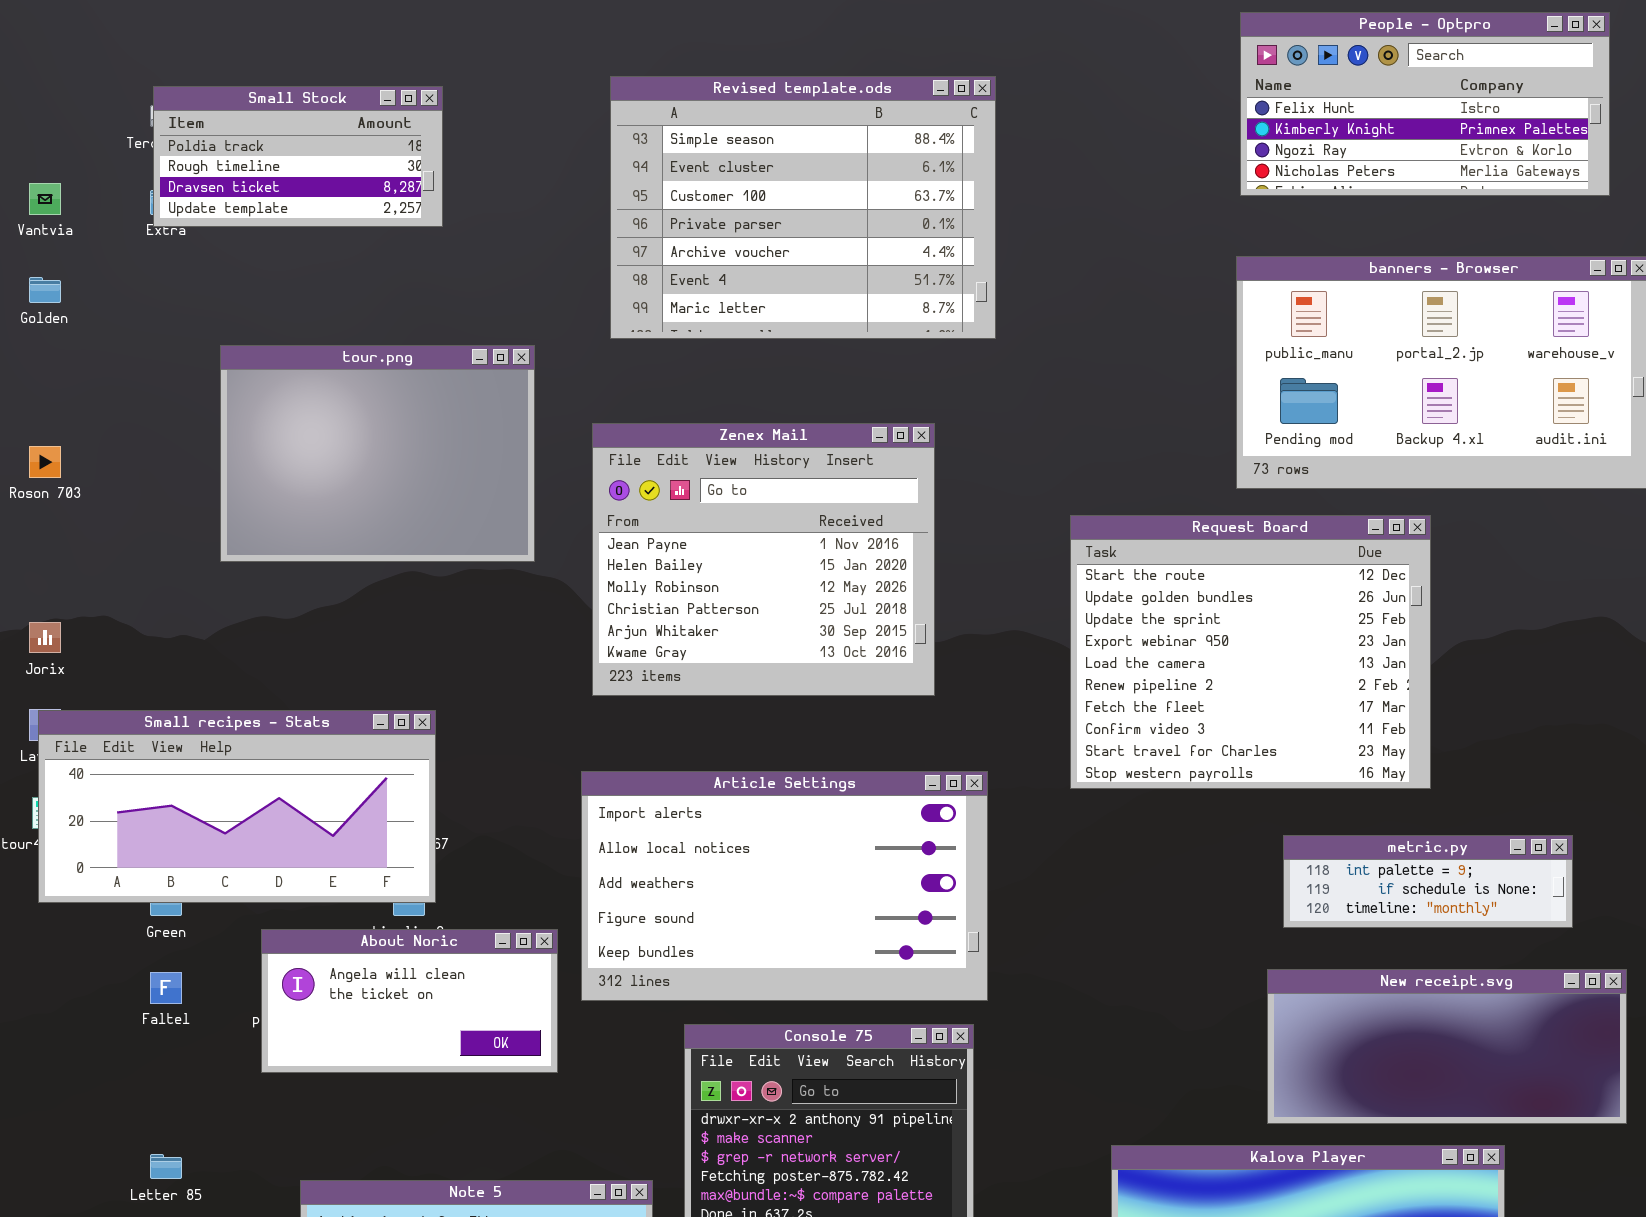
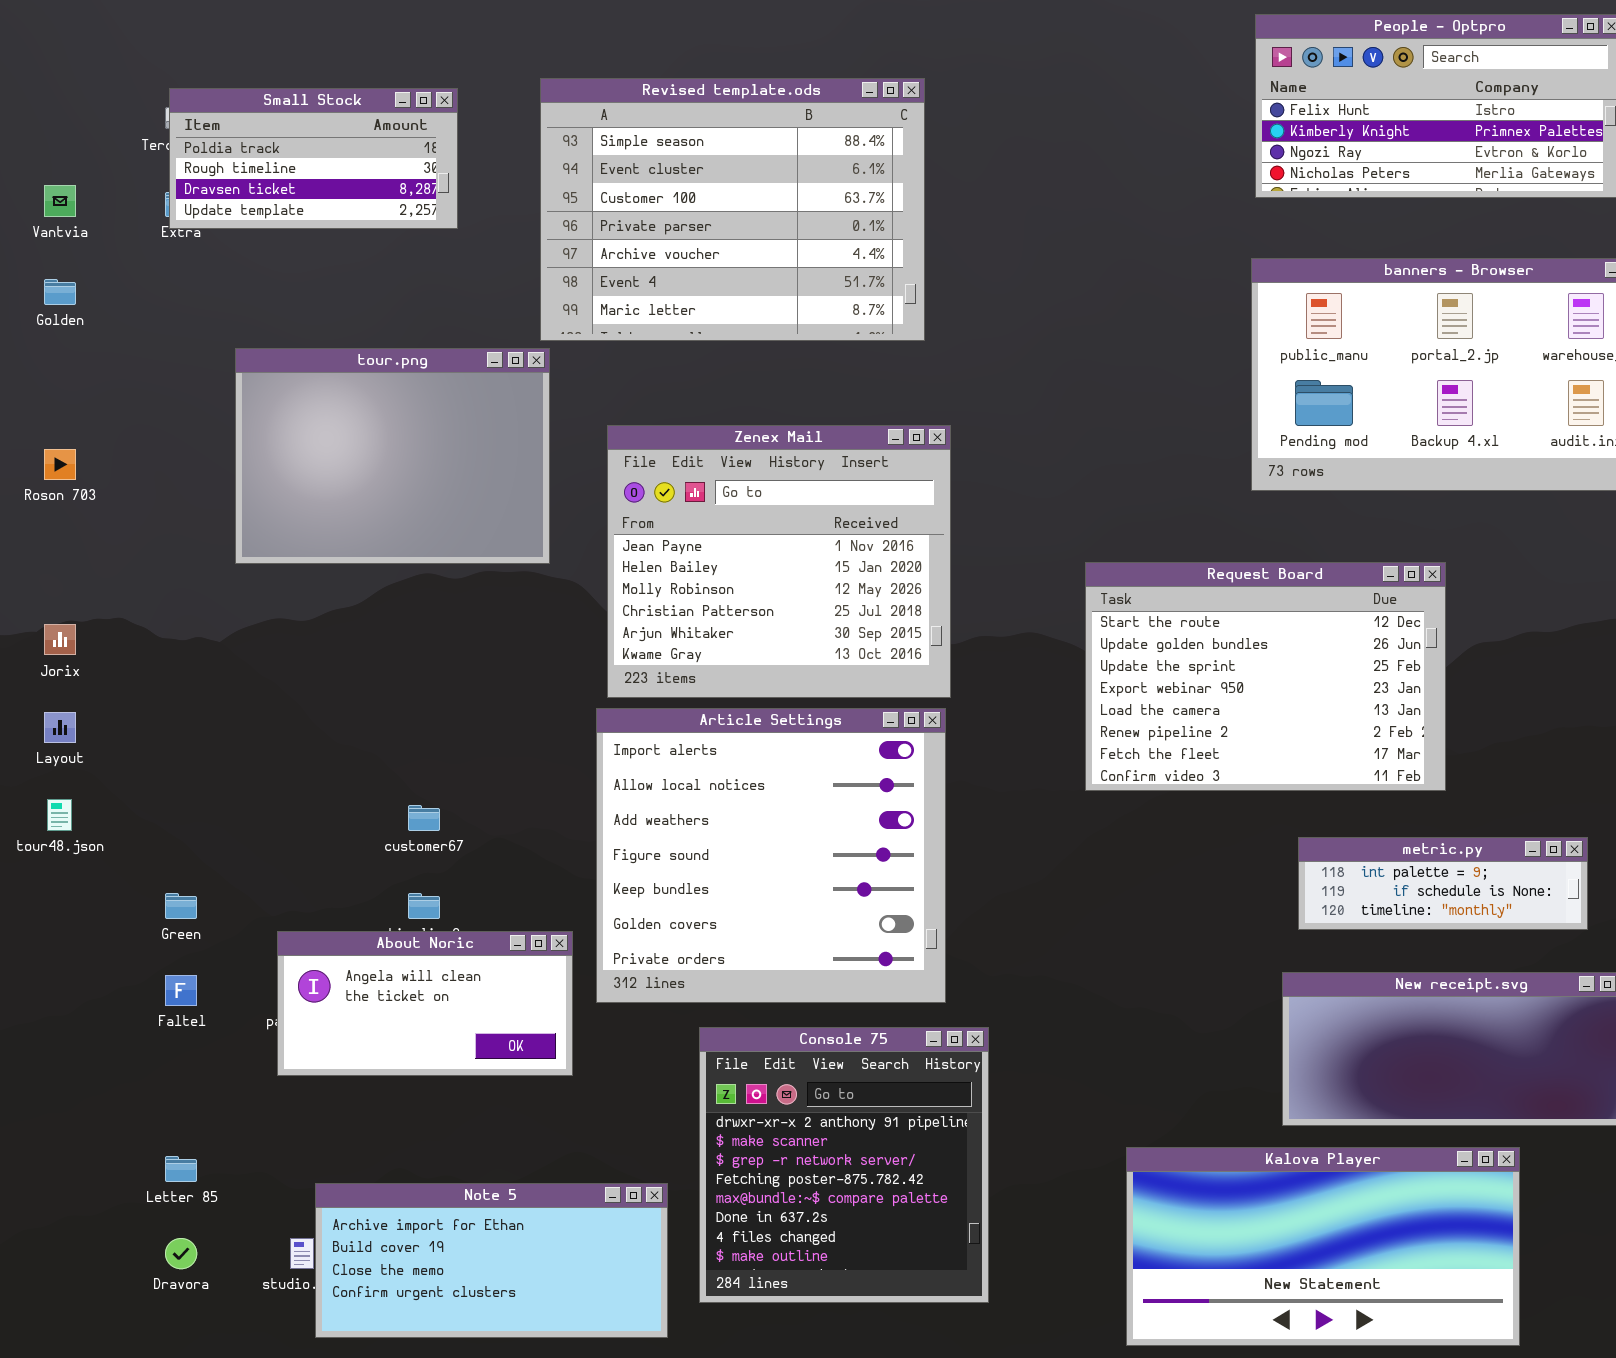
Revised template.ods: [610,76,996,339] -> [540,78,925,341], moved
Request Board: [1070,515,1431,789] -> [1085,562,1446,791], resized
Small recipes - Stats: [38,710,436,903] -> none, closed
Article Settings: [581,771,988,1001] -> [596,708,946,1003], resized

